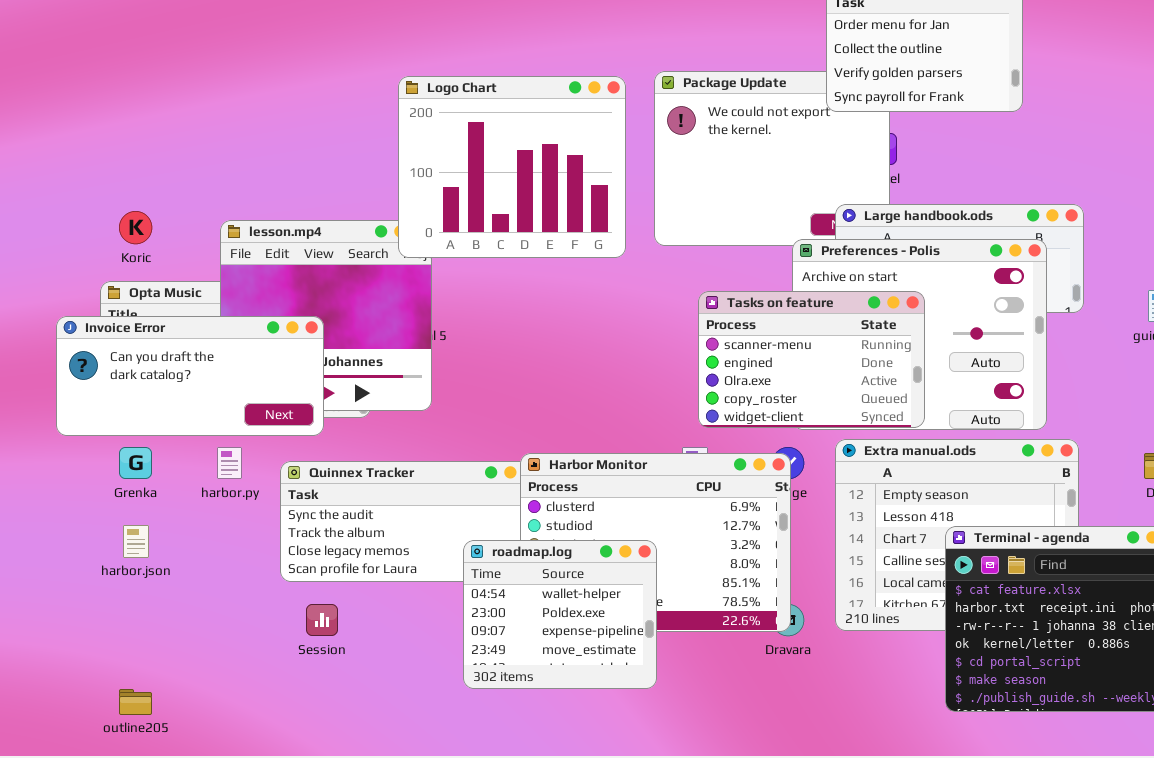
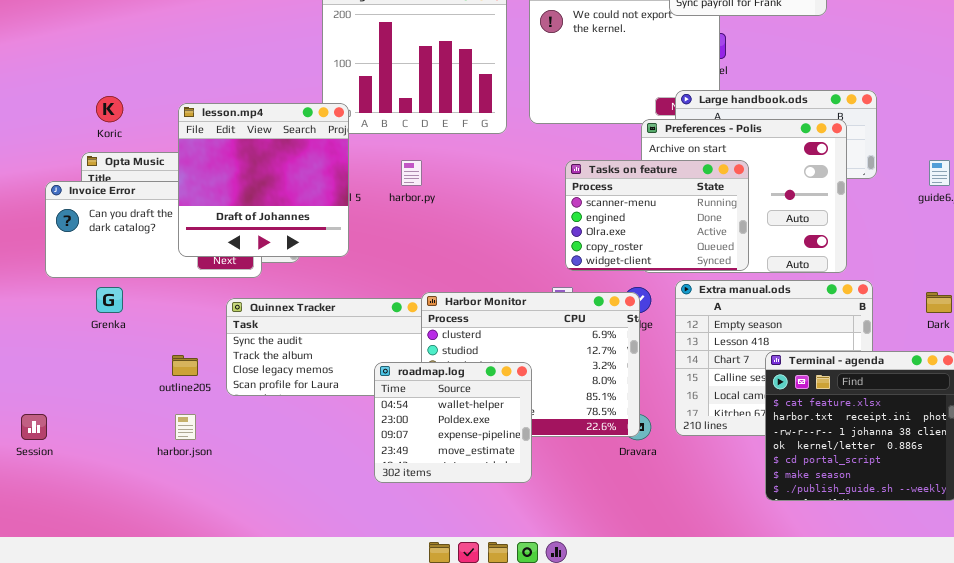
lesson.mp4: [220,220,432,411] -> [178,103,349,257], raised
harbor.py: [217,447,242,479] -> [401,160,422,186], moved
harbor.json: [123,525,149,558] -> [175,414,196,440], moved
Session: [306,604,338,636] -> [21,414,47,440], moved
outline205: [119,689,152,715] -> [172,355,198,376], moved

